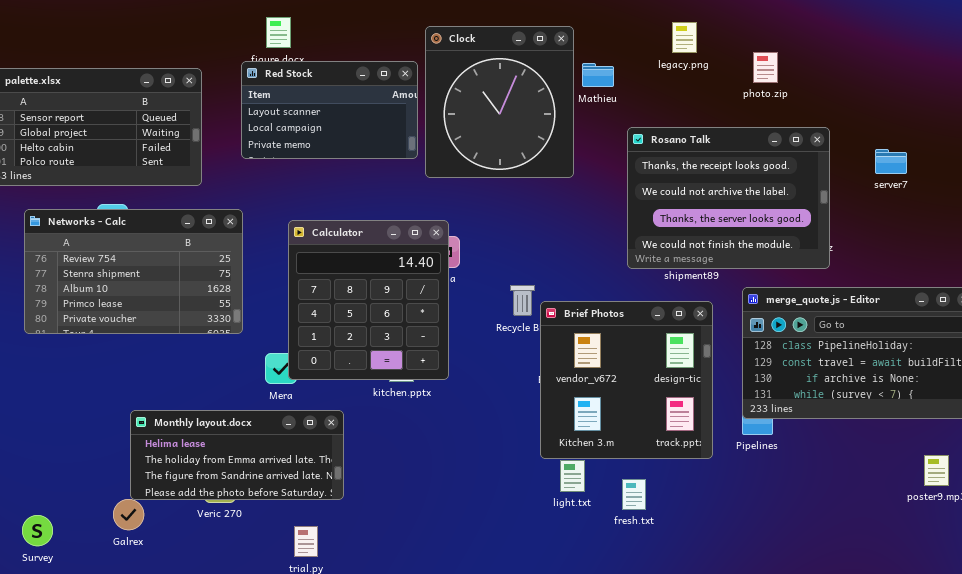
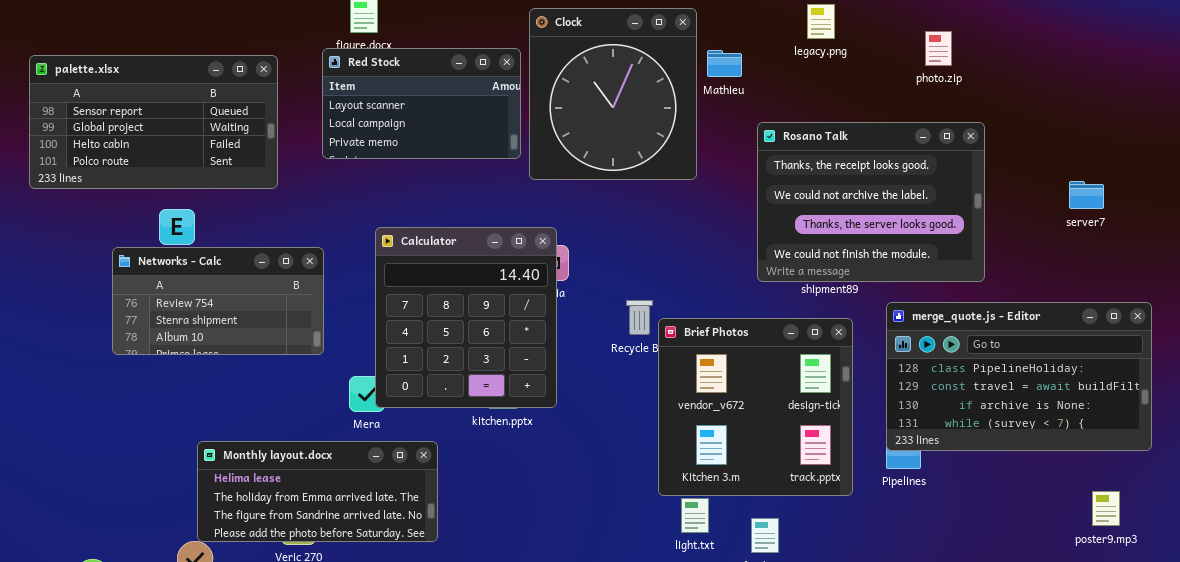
photo.zip: [753,52,778,83] -> [925,31,952,66], moved
server7: [875,149,907,174] -> [1069,181,1104,209], moved
Networks - Calc: [24,209,243,334] -> [112,247,324,355], resized

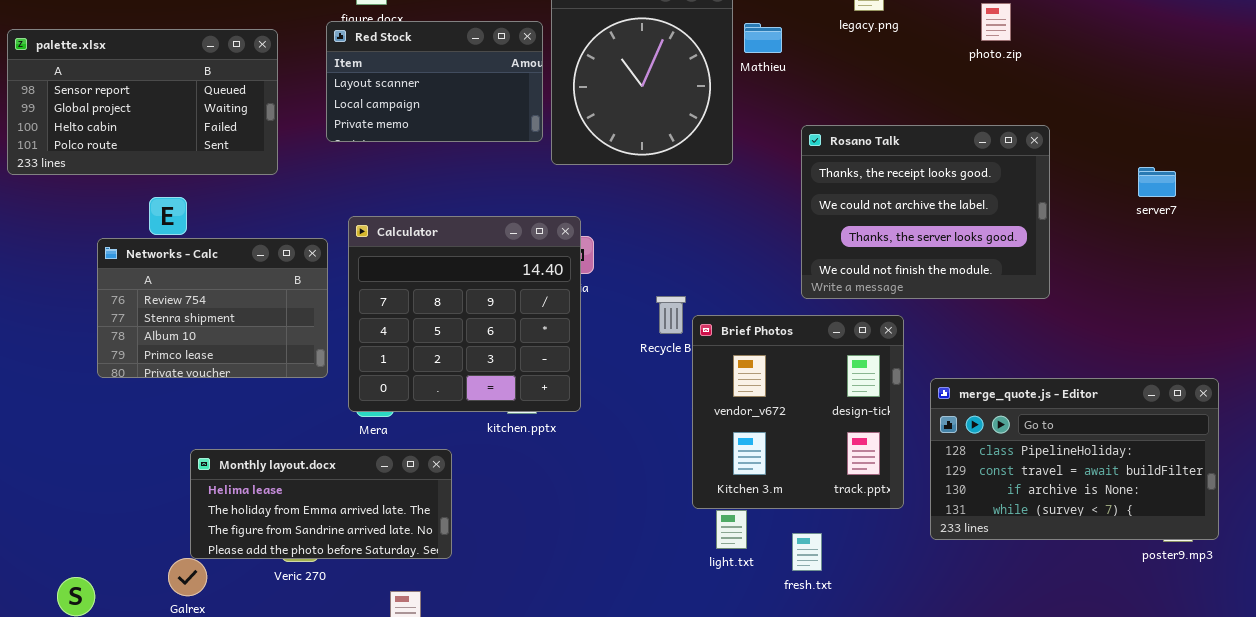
Rosano Talk: [757,122,985,282] -> [801,125,1050,299], moved
Calculator: [375,227,557,408] -> [348,216,581,412], resized
Networks - Calc: [112,247,324,355] -> [97,238,328,378], resized
merge_quote.js - Editor: [886,302,1152,451] -> [930,378,1219,540], moved

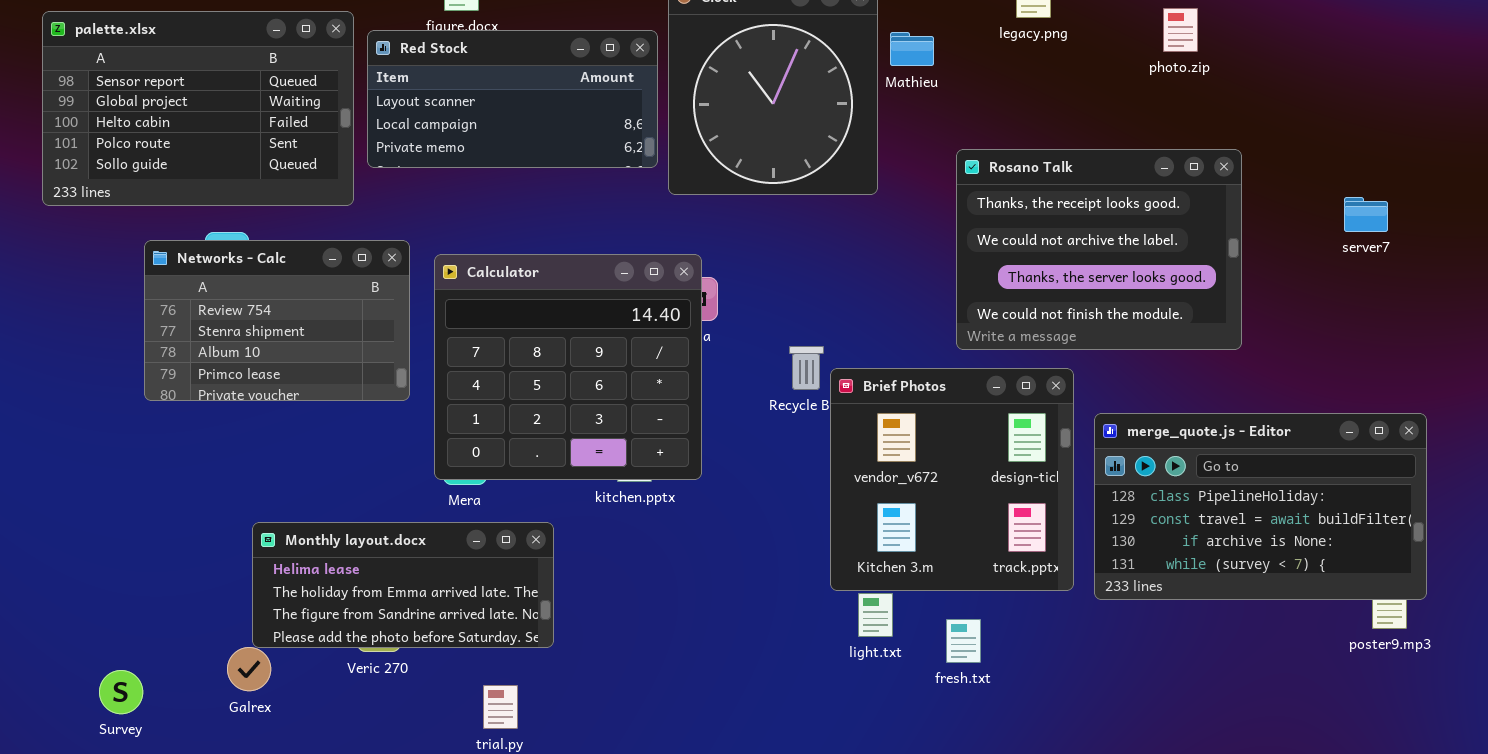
Red Stock: [326,21,543,142] -> [367,30,658,168], resized
palette.xlsx: [7,29,278,175] -> [42,11,354,206], resized
Networks - Calc: [97,238,328,378] -> [144,240,410,401], moved
merge_quote.js - Editor: [930,378,1219,540] -> [1094,413,1427,600], moved

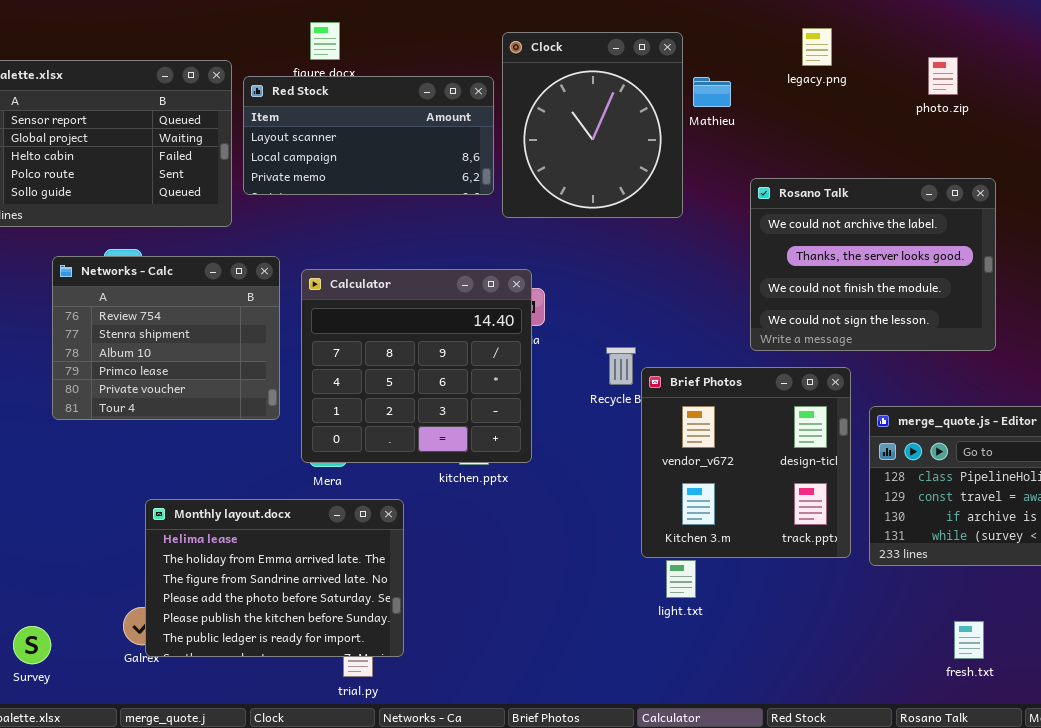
Rosano Talk: [956,149,1242,350] -> [750,178,996,351], scrolled down 1 row
Networks - Calc: [144,240,410,401] -> [52,256,280,420], resized
Monthly layout.docx: [252,522,554,648] -> [145,499,404,657], resized
fresh.txt: [946,619,981,663] -> [954,621,984,659], moved

